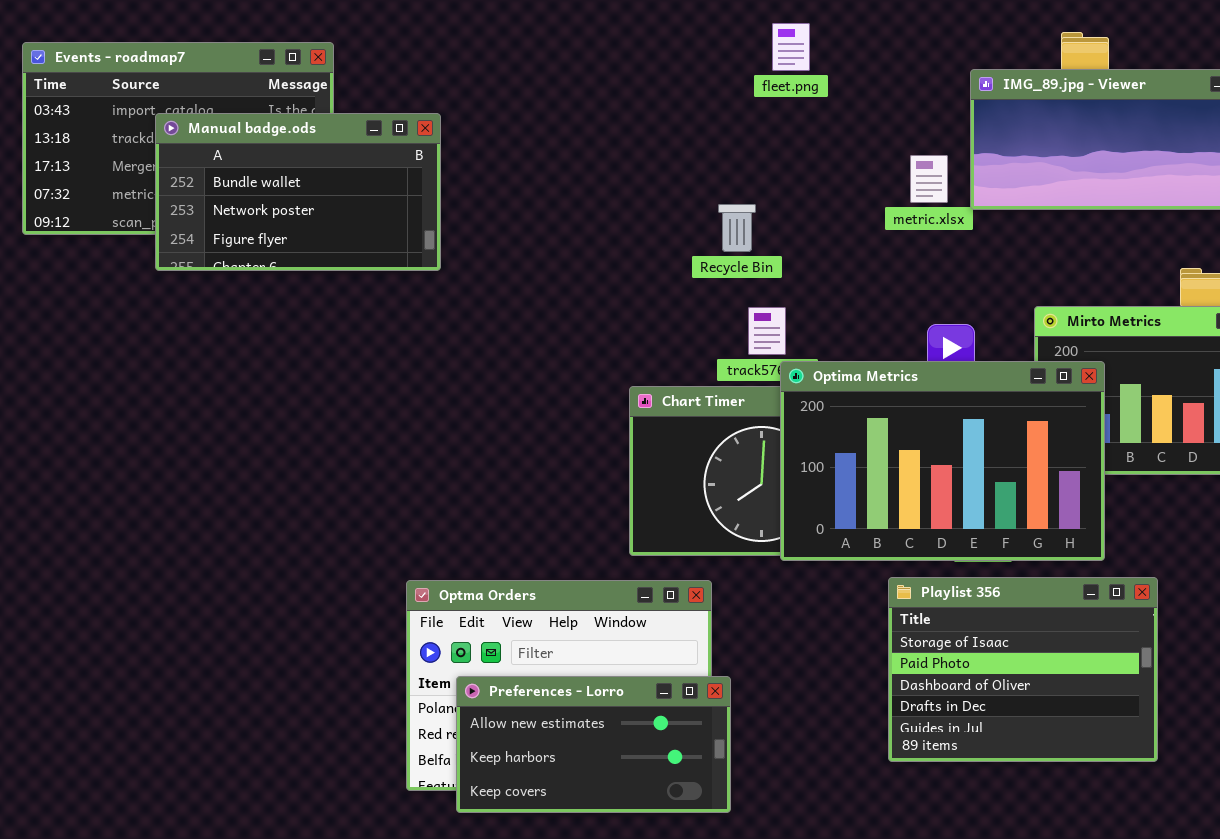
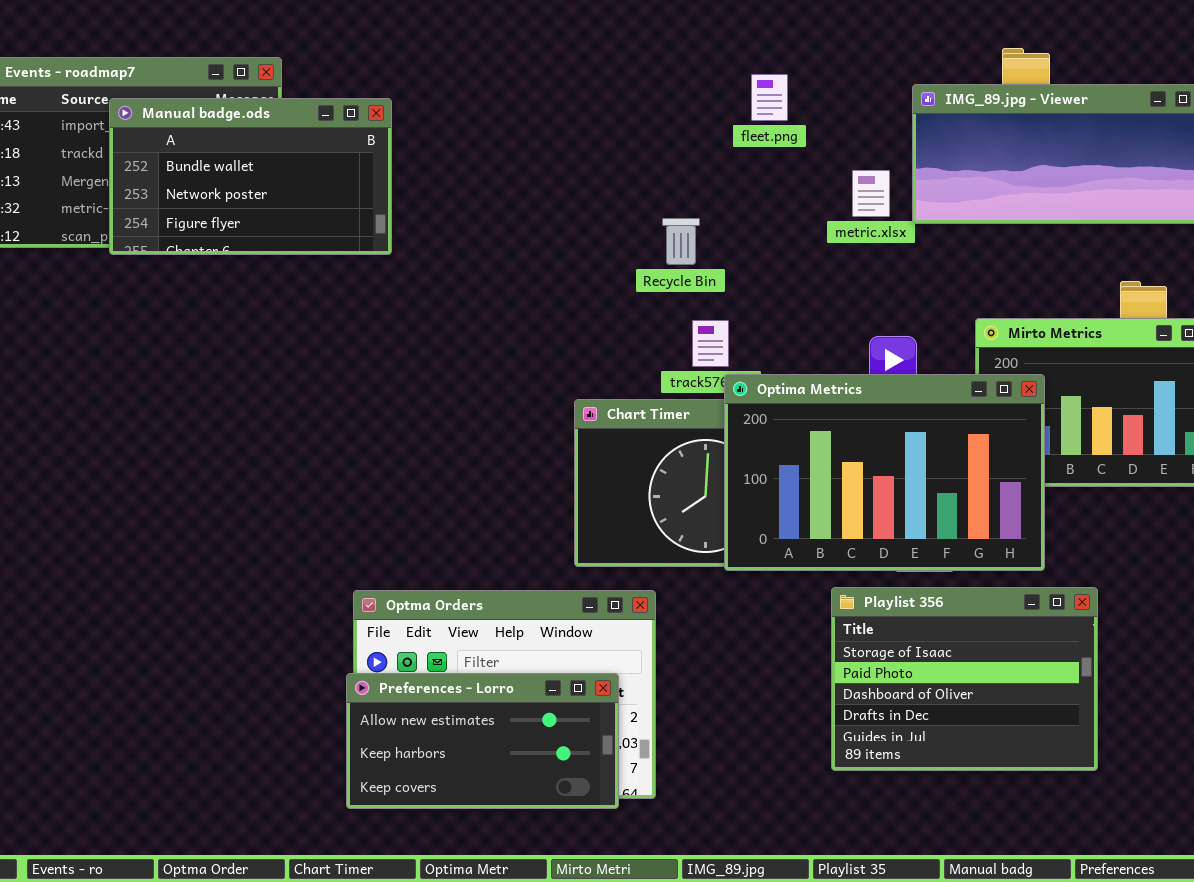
fleet.png: [772,23,810,71] -> [751,74,788,121], moved
Manual badge.ods: [155,113,441,271] -> [109,98,392,255], moved
Preferences - Lorro: [456,676,731,813] -> [346,673,619,809], moved

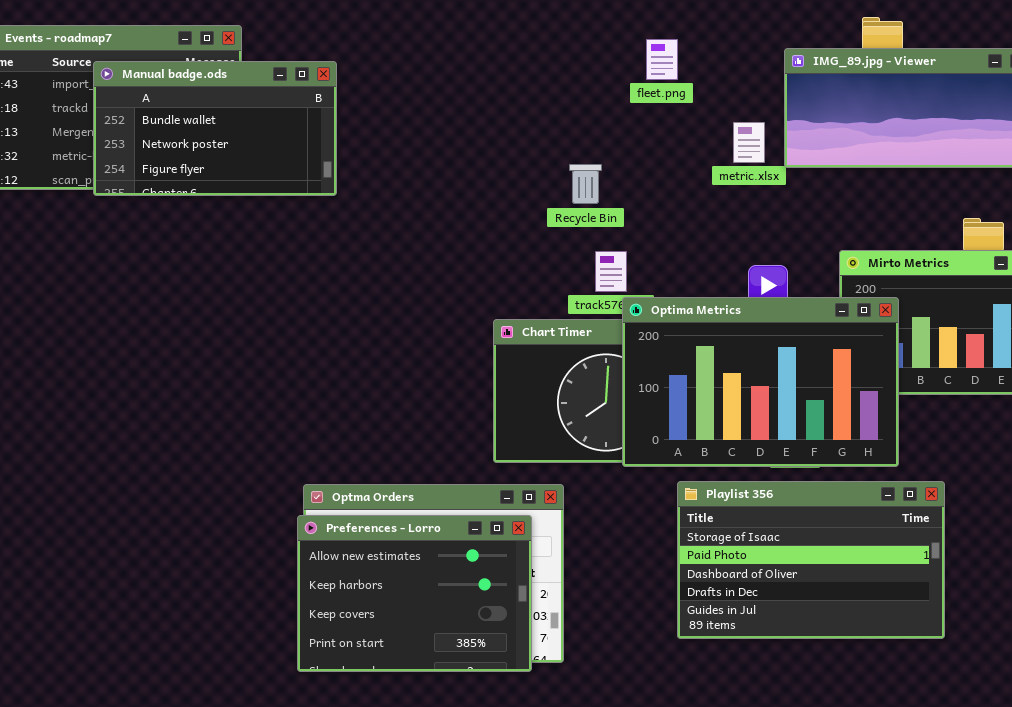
Playlist 356: [831,587,1098,771] -> [677,481,945,639], resized
Preferences - Lorro: [346,673,619,809] -> [297,515,532,672], resized

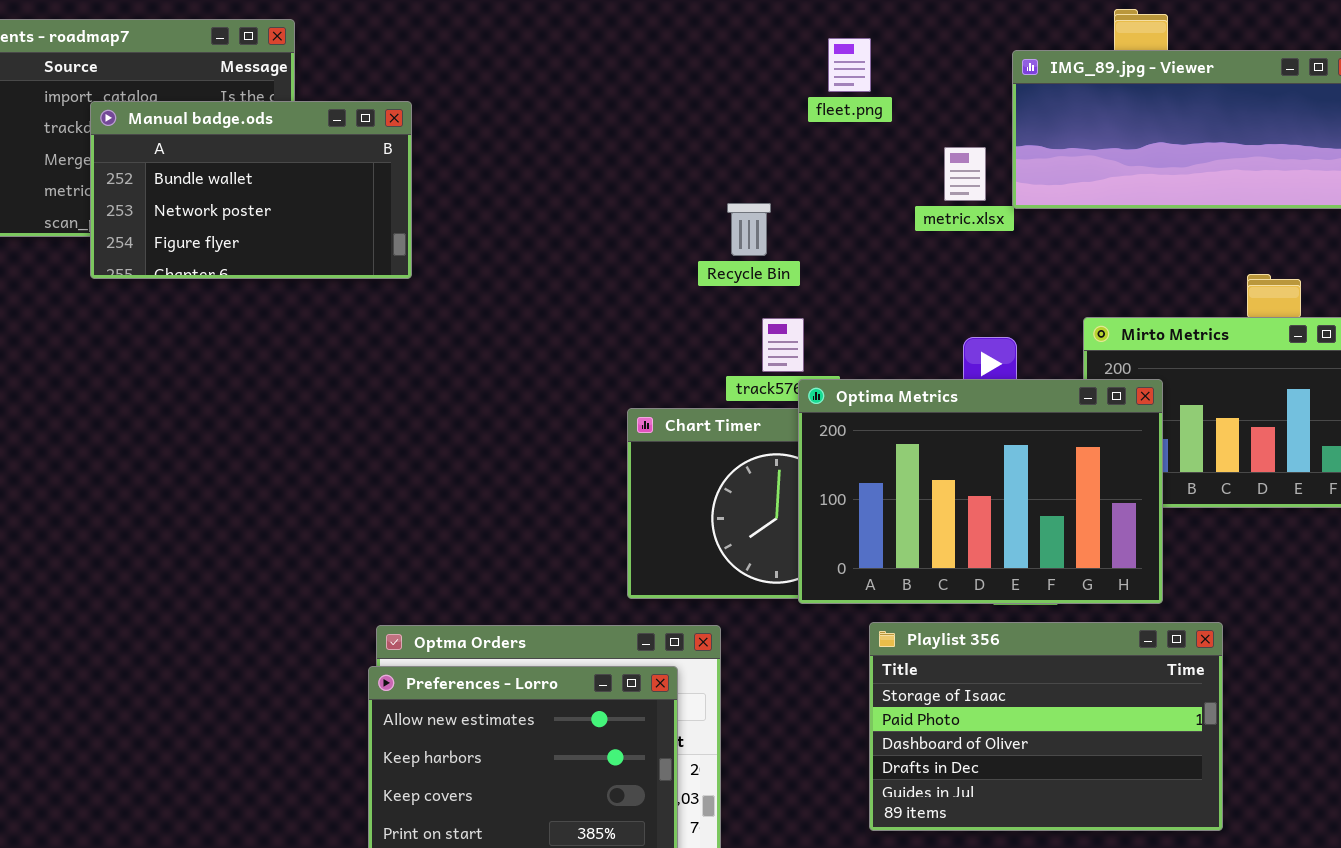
Manual badge.ods: [93,61,337,196] -> [90,101,412,279], moved

